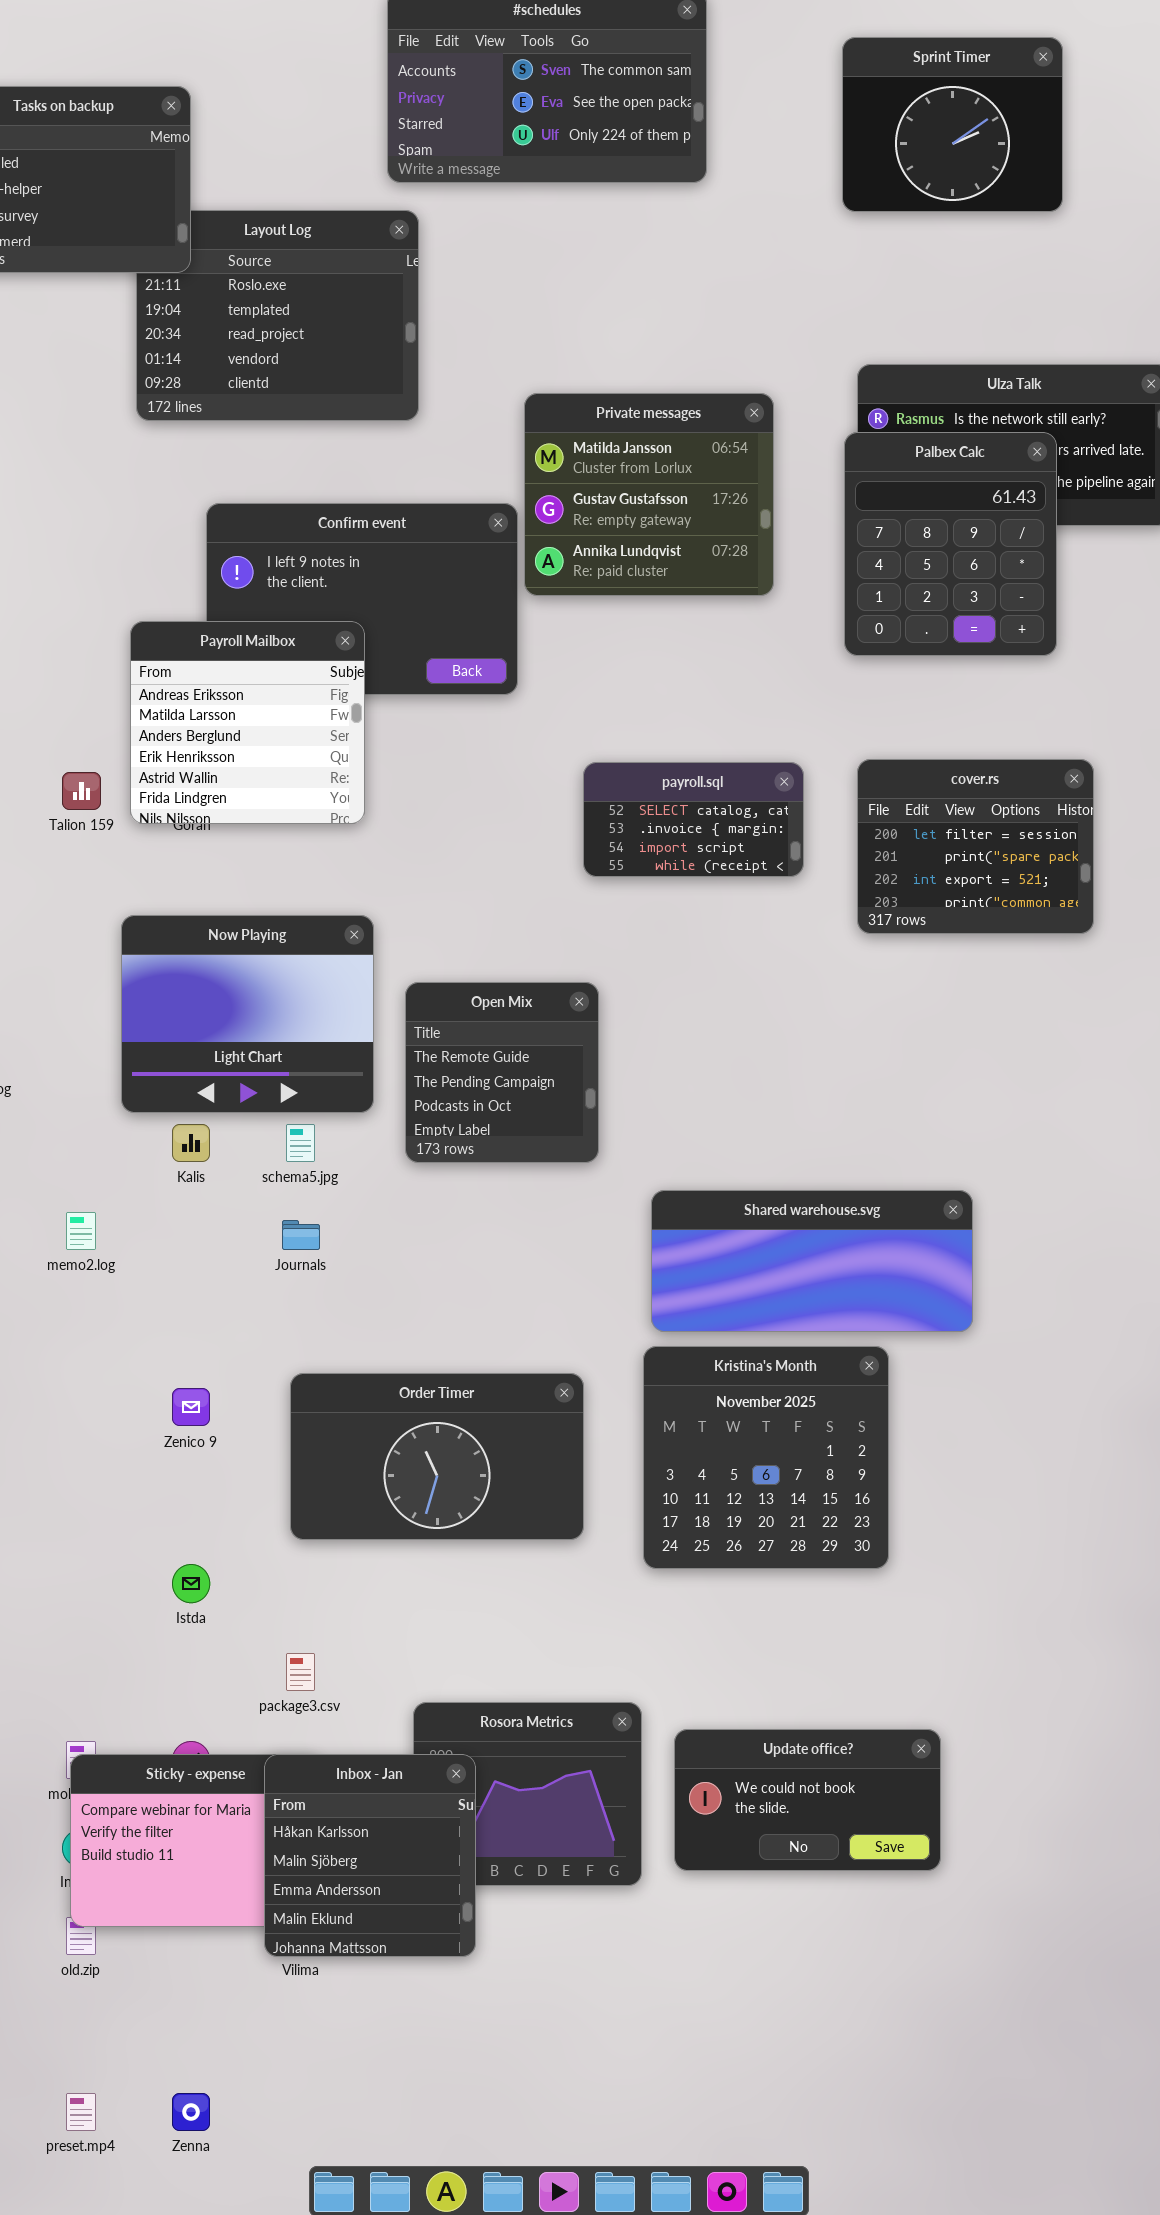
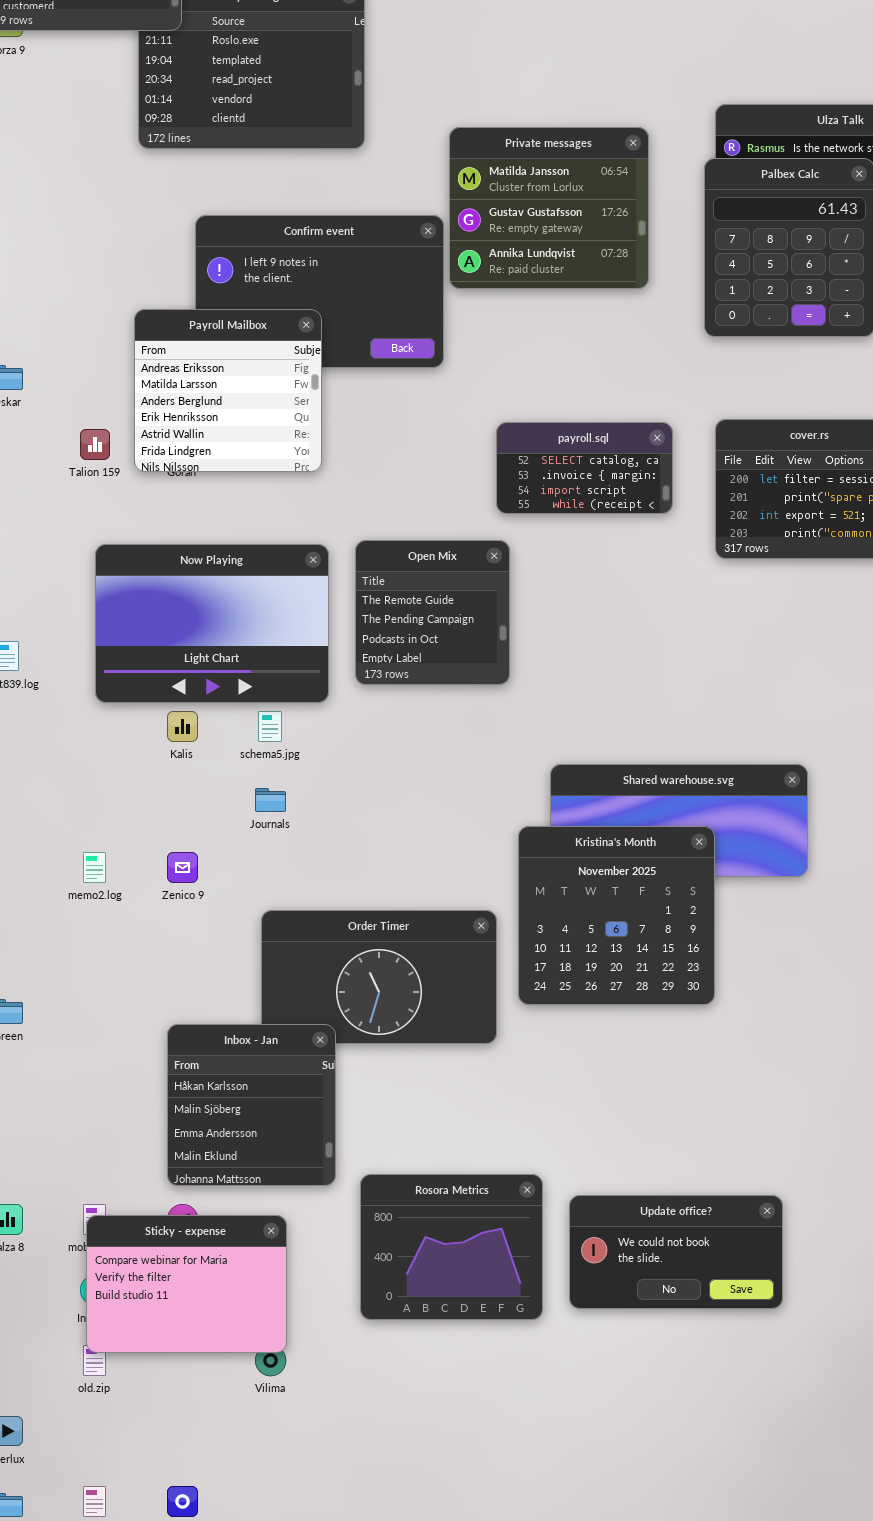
Now Playing: [121,915,374,1113] -> [95,544,329,703], resized
Open Mix: [405,982,599,1163] -> [355,540,510,685], moved
memo2.log: [66,1212,96,1250] -> [83,852,106,883], moved
Kristina's Month: [643,1346,889,1569] -> [518,826,715,1005], moved
Zenico 9: [172,1388,210,1426] -> [167,852,198,883], moved
Inbox - Jan: [264,1754,476,1957] -> [167,1024,336,1186], moved

